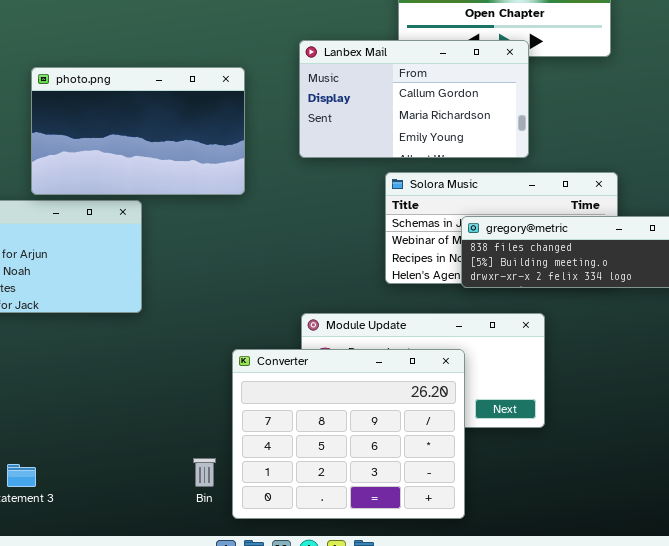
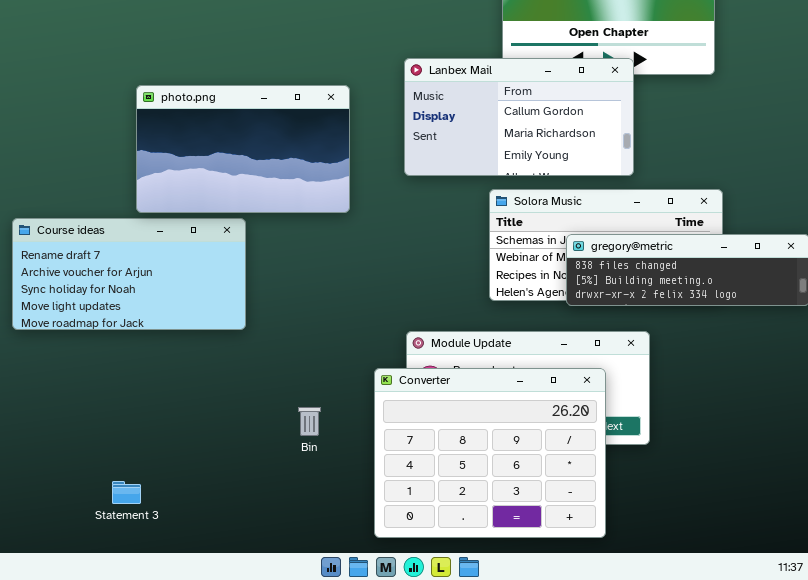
Converter: [232,349,465,519] -> [374,368,606,538], moved
Bin: [193,458,216,487] -> [298,407,321,436], moved

